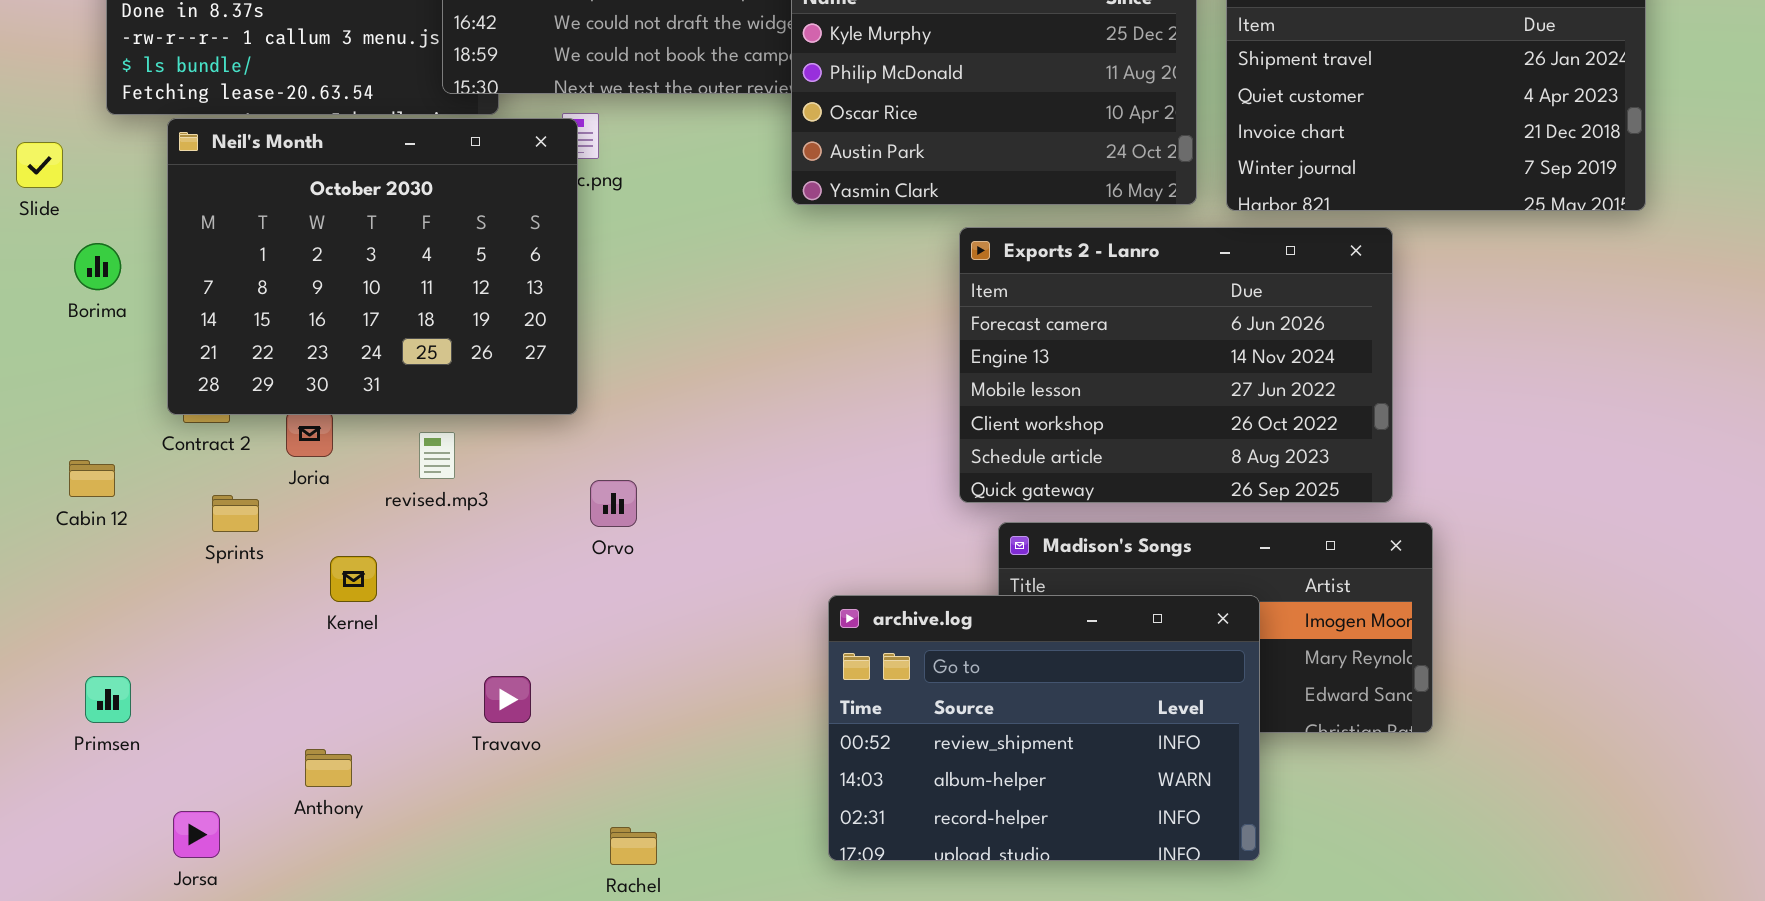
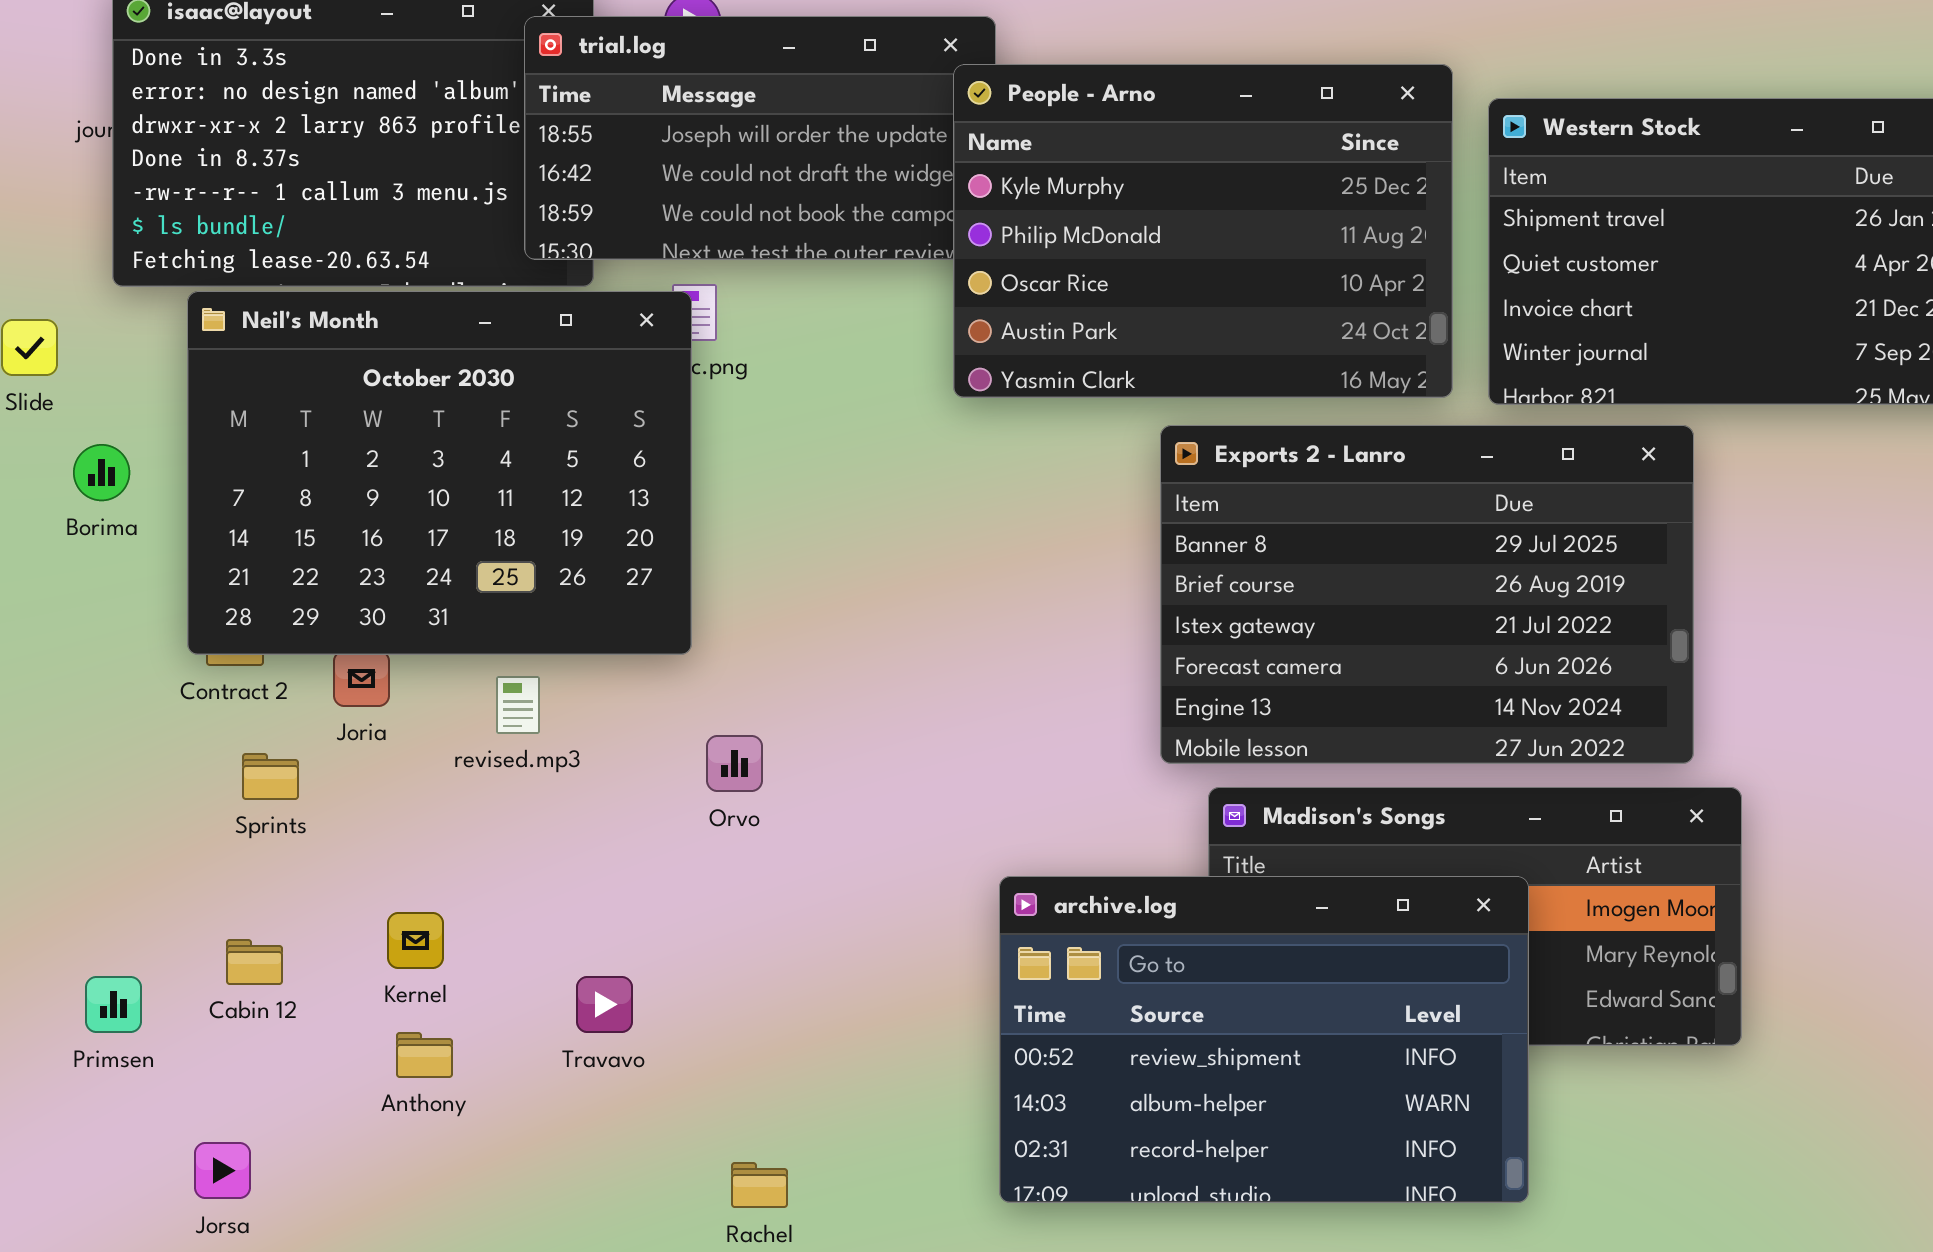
Exports 2 - Lanro: [959,227,1393,503] -> [1160,425,1694,764], scrolled up 3 rows
Cabin 12: [69,460,115,497] -> [226,939,283,985], moved
Kernel: [330,556,377,602] -> [387,912,444,969], moved
Anthony: [305,749,352,787] -> [396,1032,453,1078], moved

